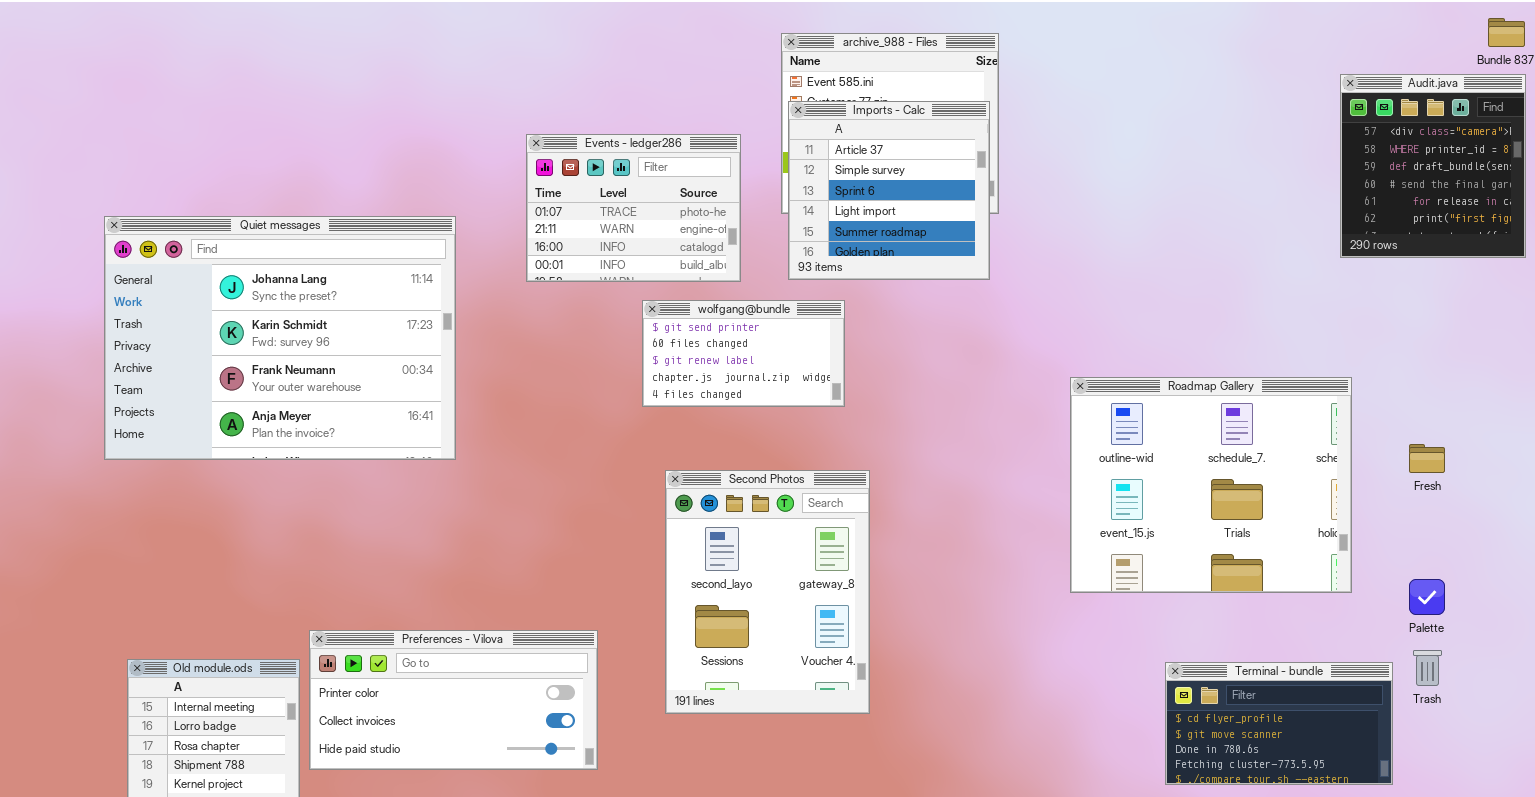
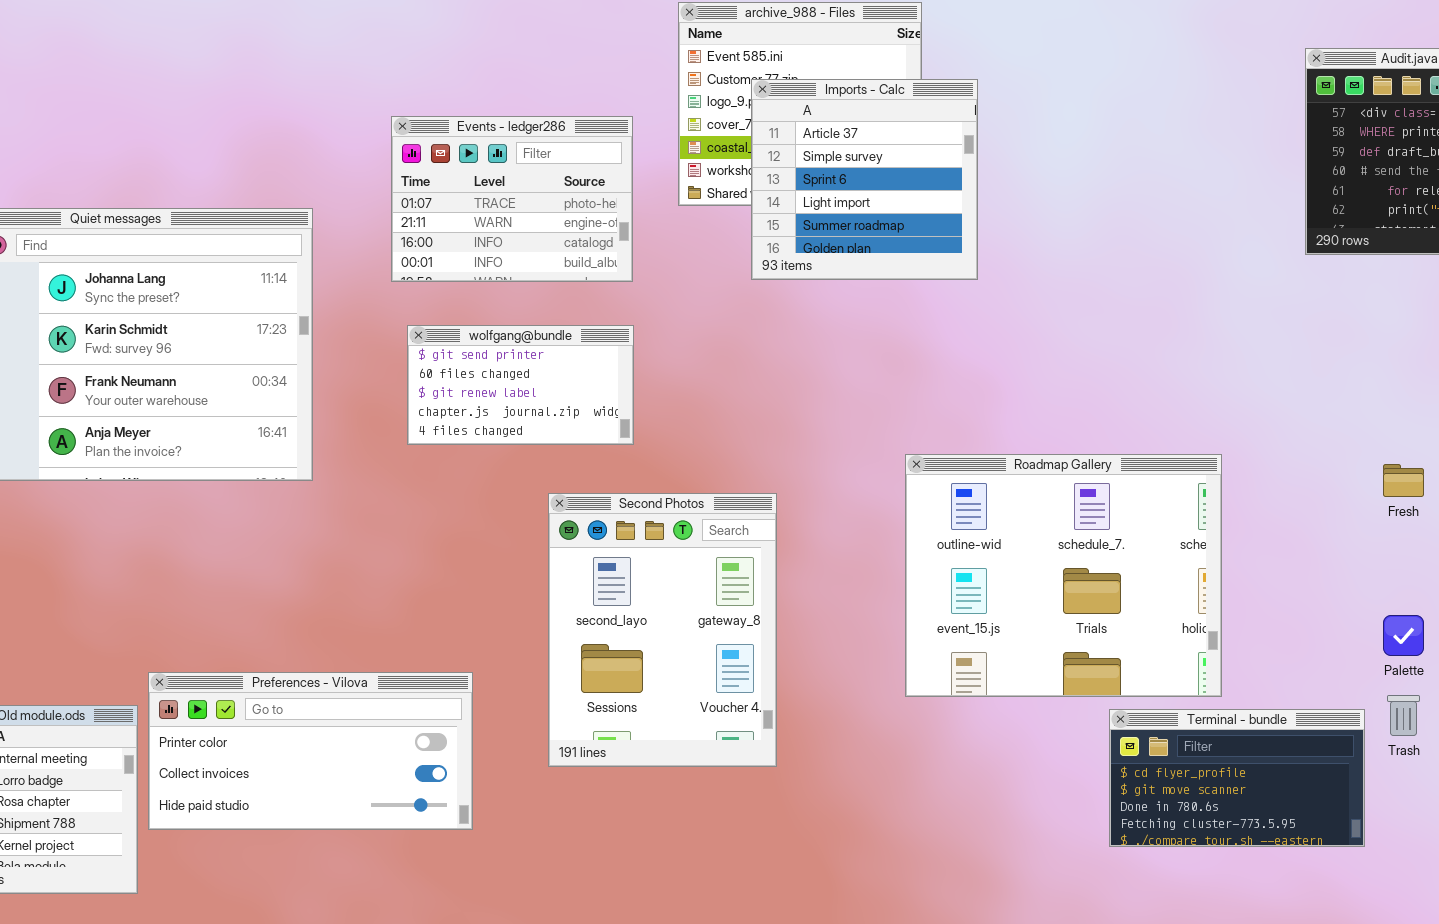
Imports - Calc: [788,101,990,280] -> [751,79,978,280], moved
wolfgang@bundle: [642,300,845,407] -> [407,325,634,445], moved
Roadmap Gallery: [1070,377,1352,593] -> [905,454,1222,697], moved

